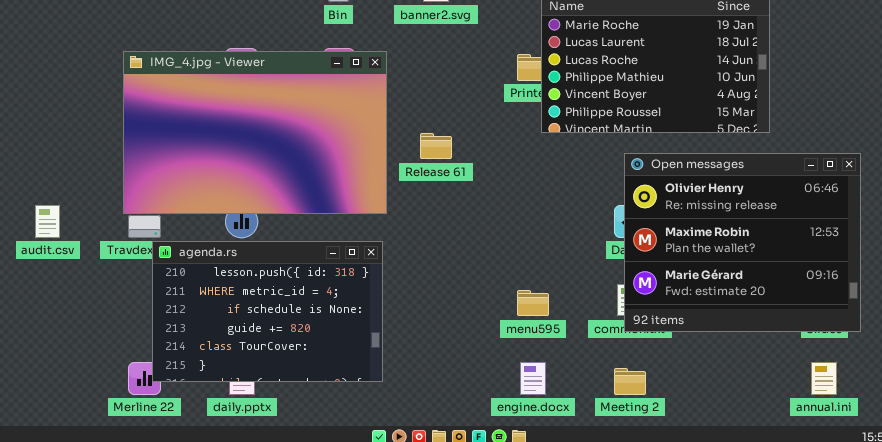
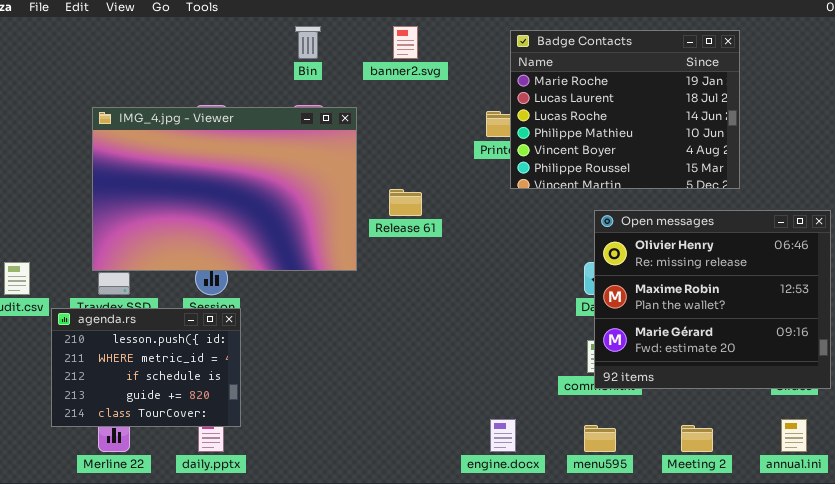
agenda.rs: [152,241,383,382] -> [51,308,241,427], moved, resized
menu595: [517,290,549,316] -> [584,425,616,452], moved
Meeting 2: [614,368,646,395] -> [681,425,713,452], moved

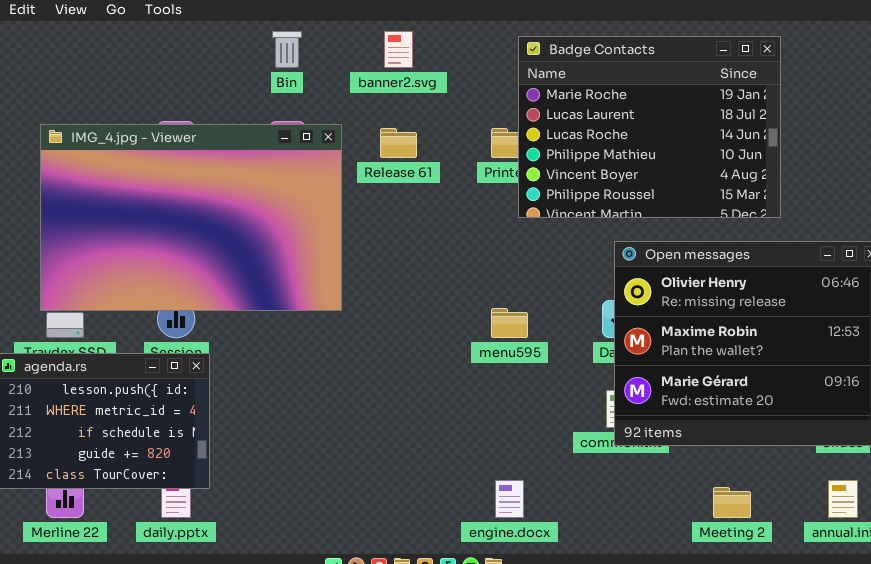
Release 61: [389,189,422,216] -> [380,128,417,158], moved
menu595: [584,425,616,452] -> [491,308,528,338], moved

